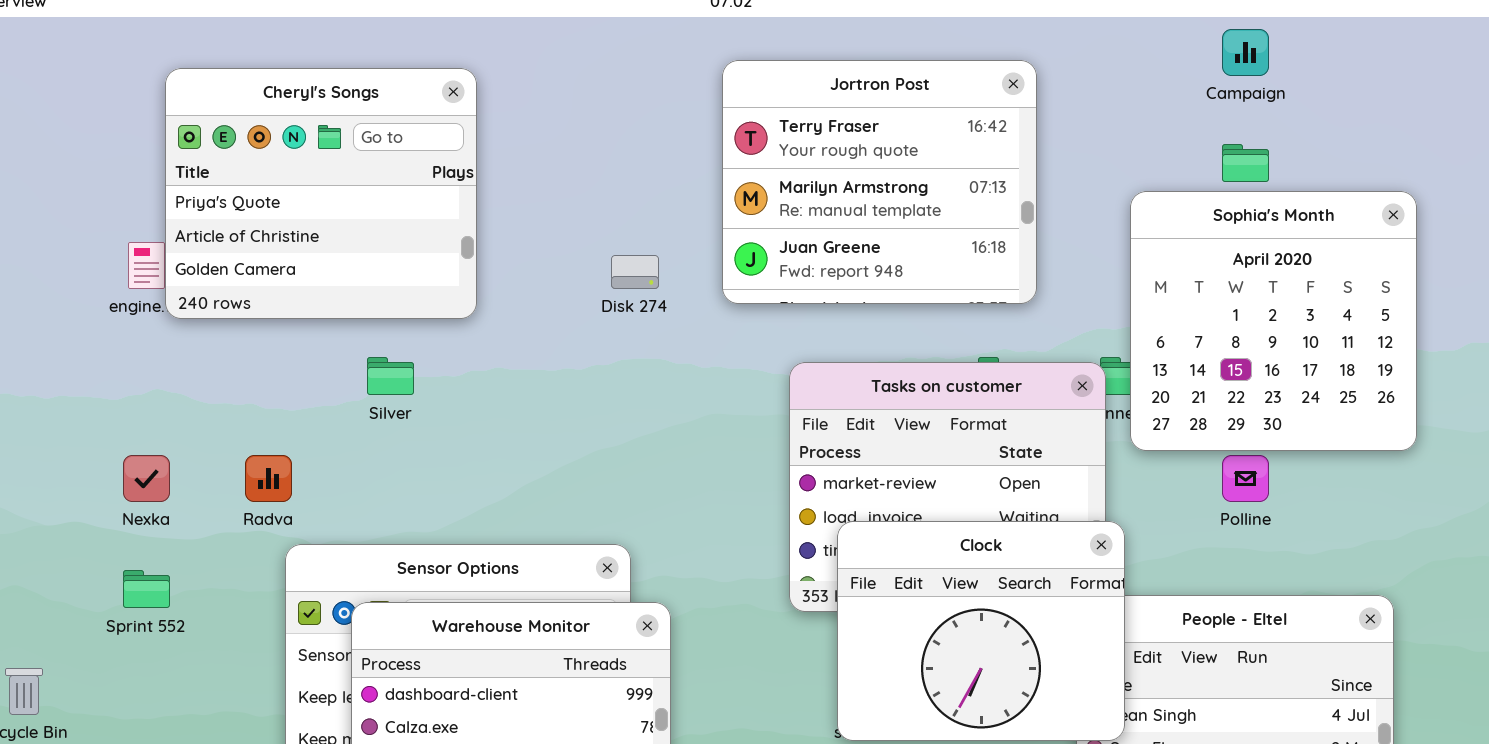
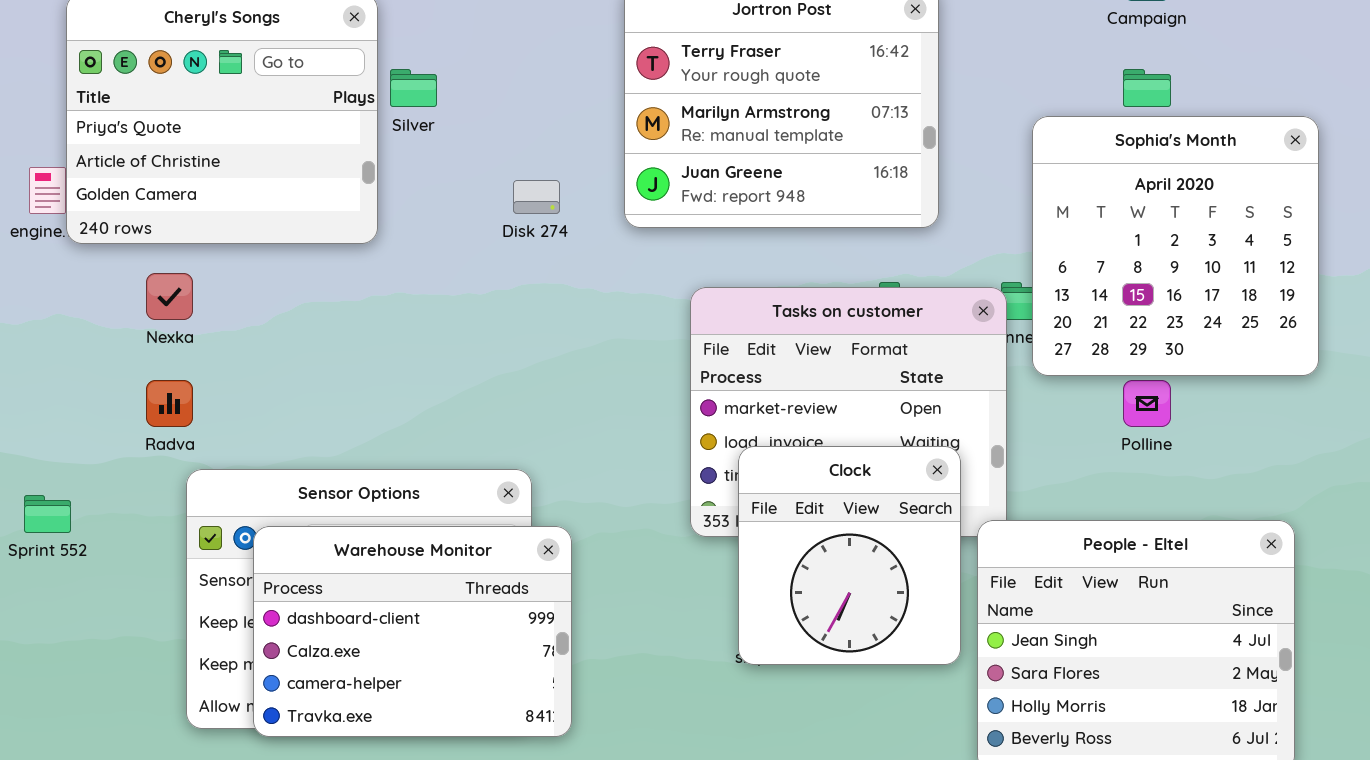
Silver: [367,357,414,395] -> [390,69,437,107], moved
Nexka: [123,455,170,502] -> [146,273,193,320], moved
Clock: [837,521,1125,741] -> [738,446,961,665], resized

